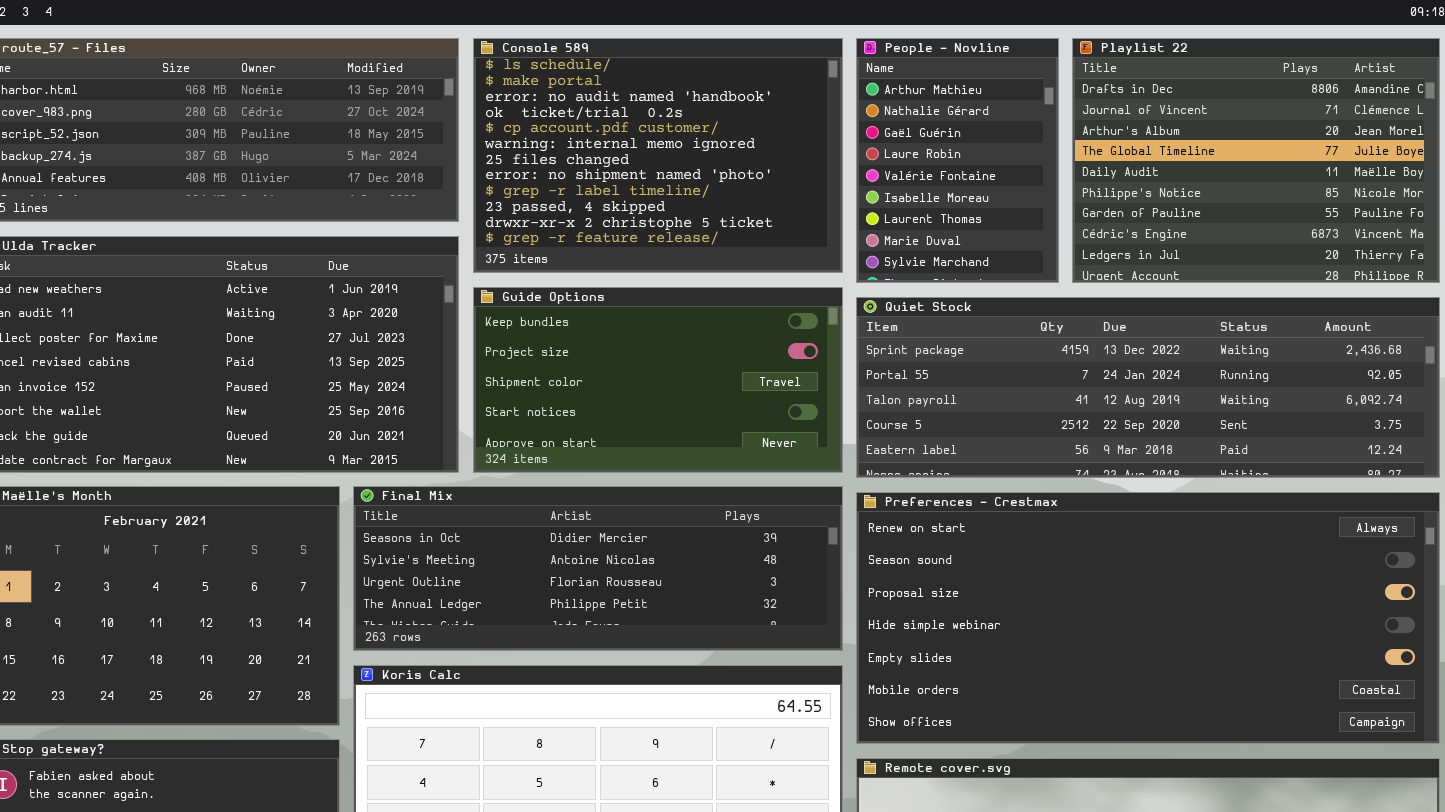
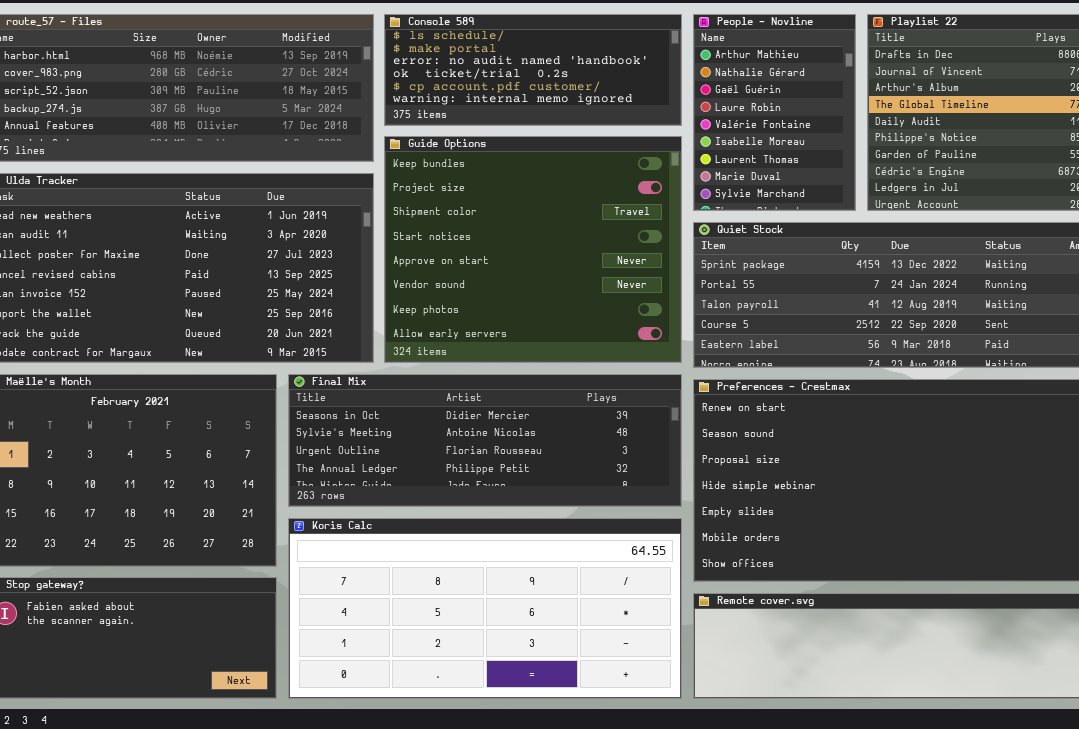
Console 589: [473,38,843,273] -> [384,14,682,126], resized
Guide Options: [473,287,843,473] -> [384,136,682,363], resized

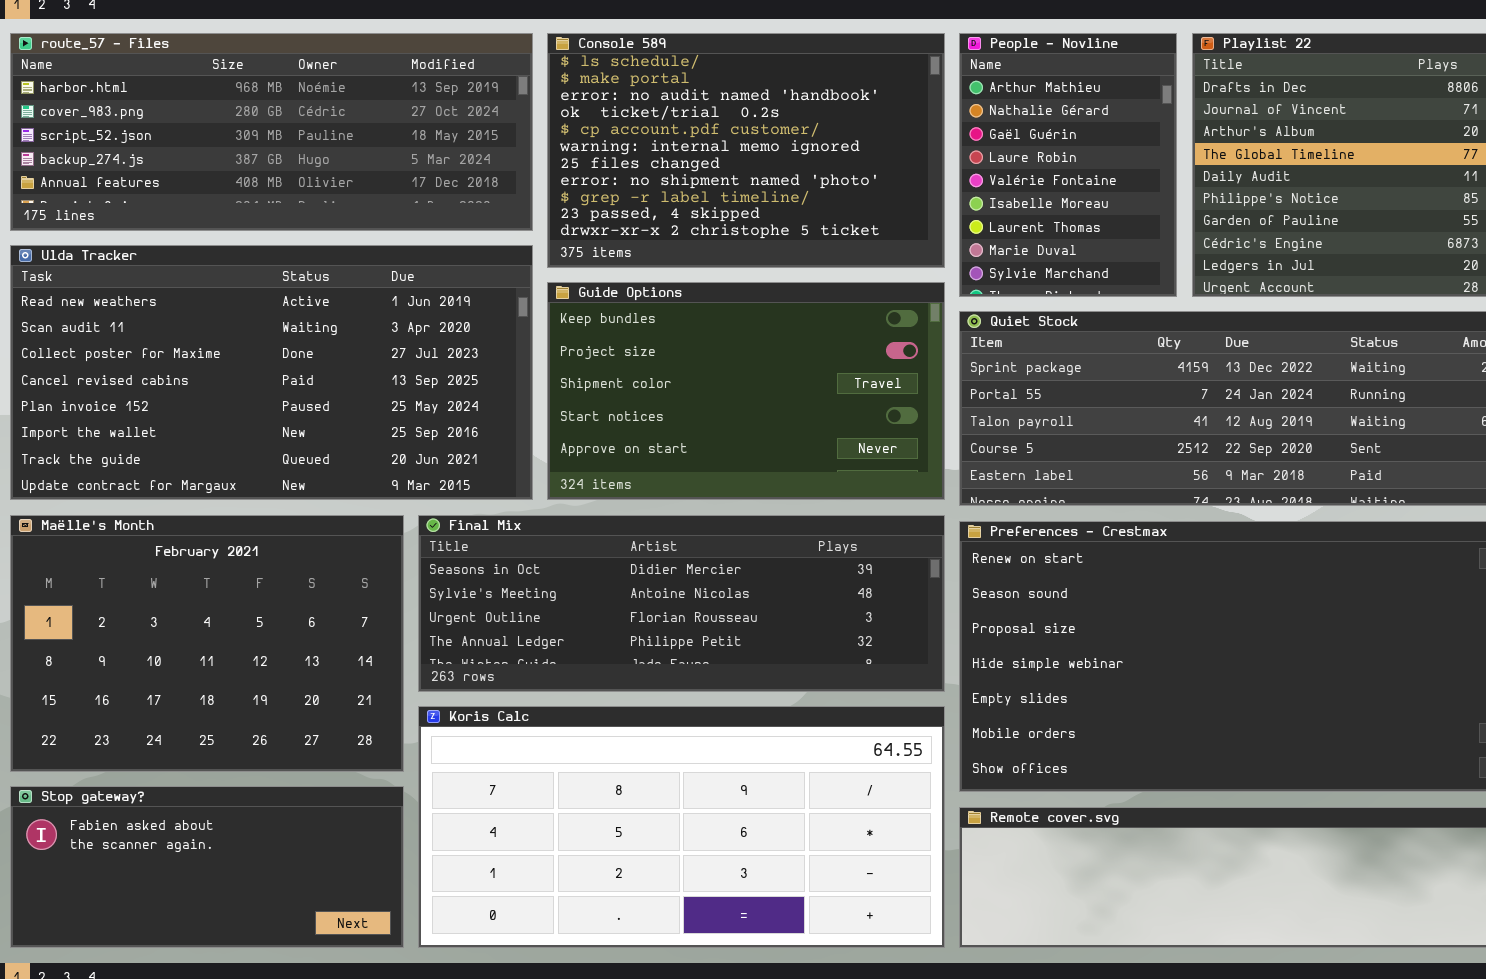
Console 589: [384,14,682,126] -> [547,33,945,268], resized
Guide Options: [384,136,682,363] -> [547,282,945,500], resized

